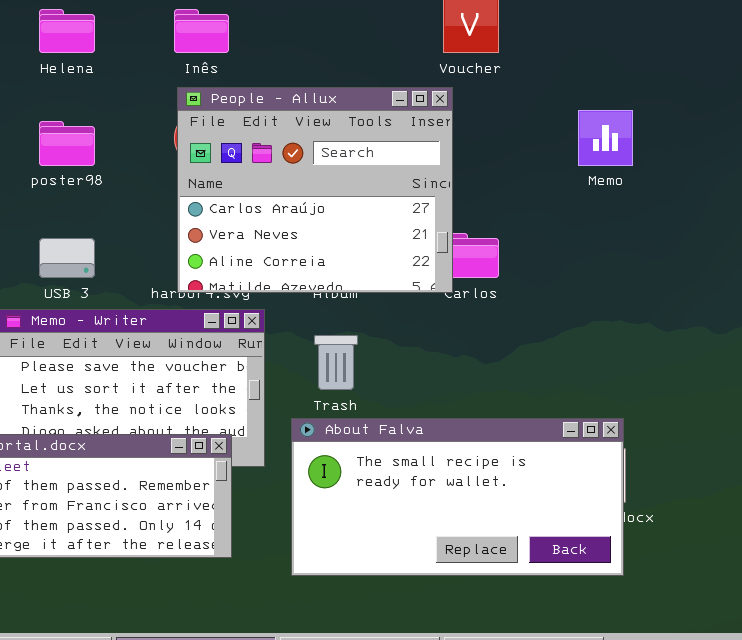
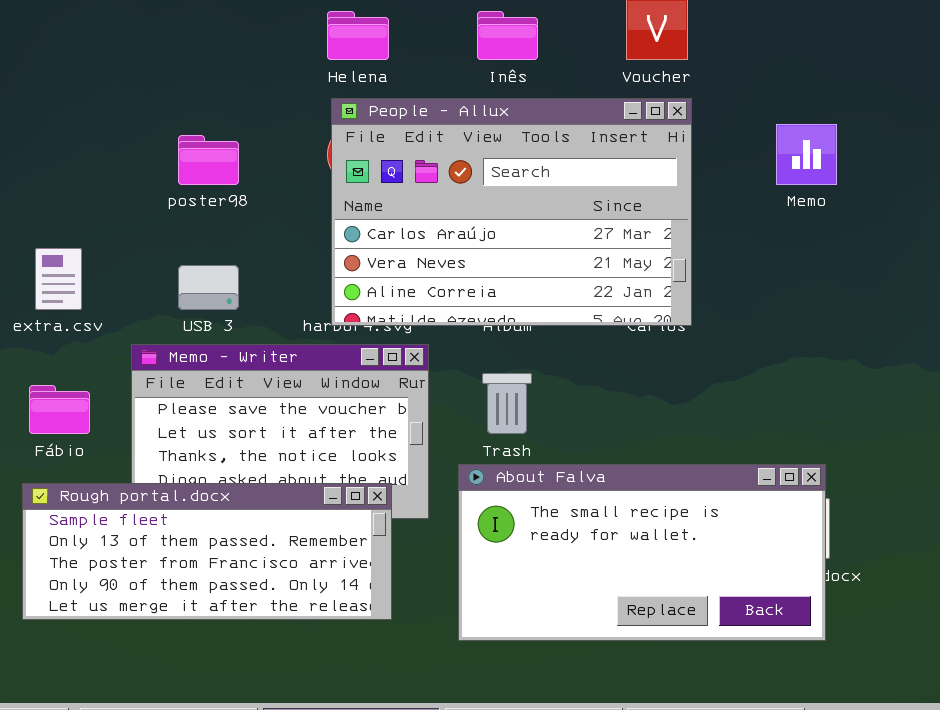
Helena: [39,9,95,53] -> [327,11,389,60], moved
Inês: [174,9,229,53] -> [477,11,538,60], moved
People - Allux: [177,87,453,293] -> [331,98,692,326], resized

